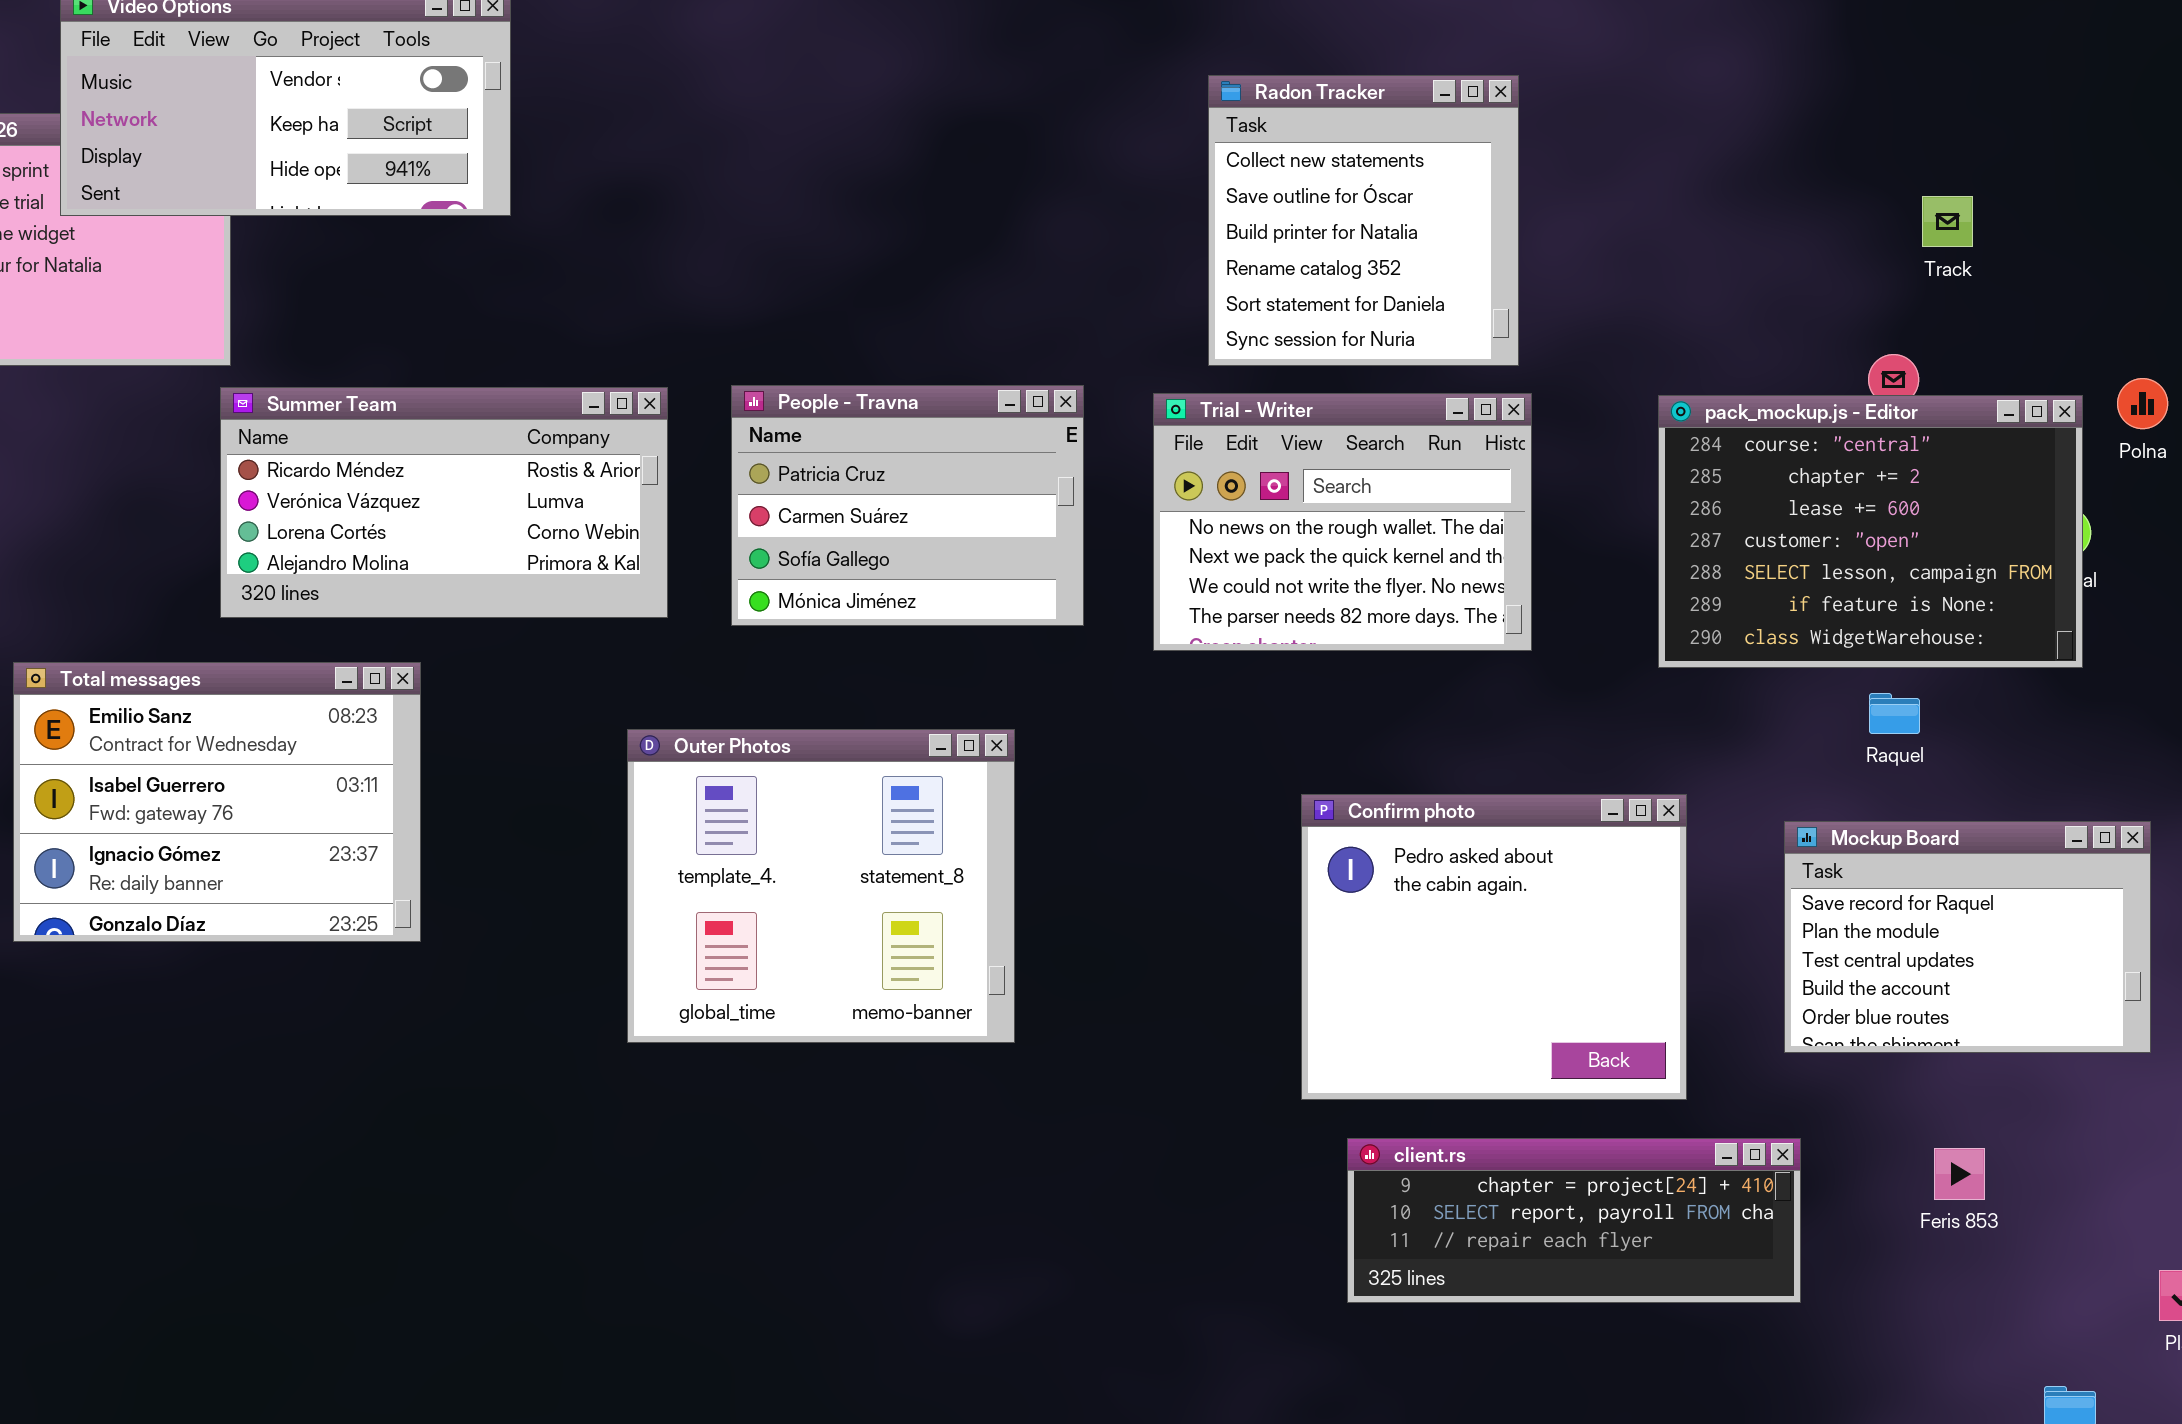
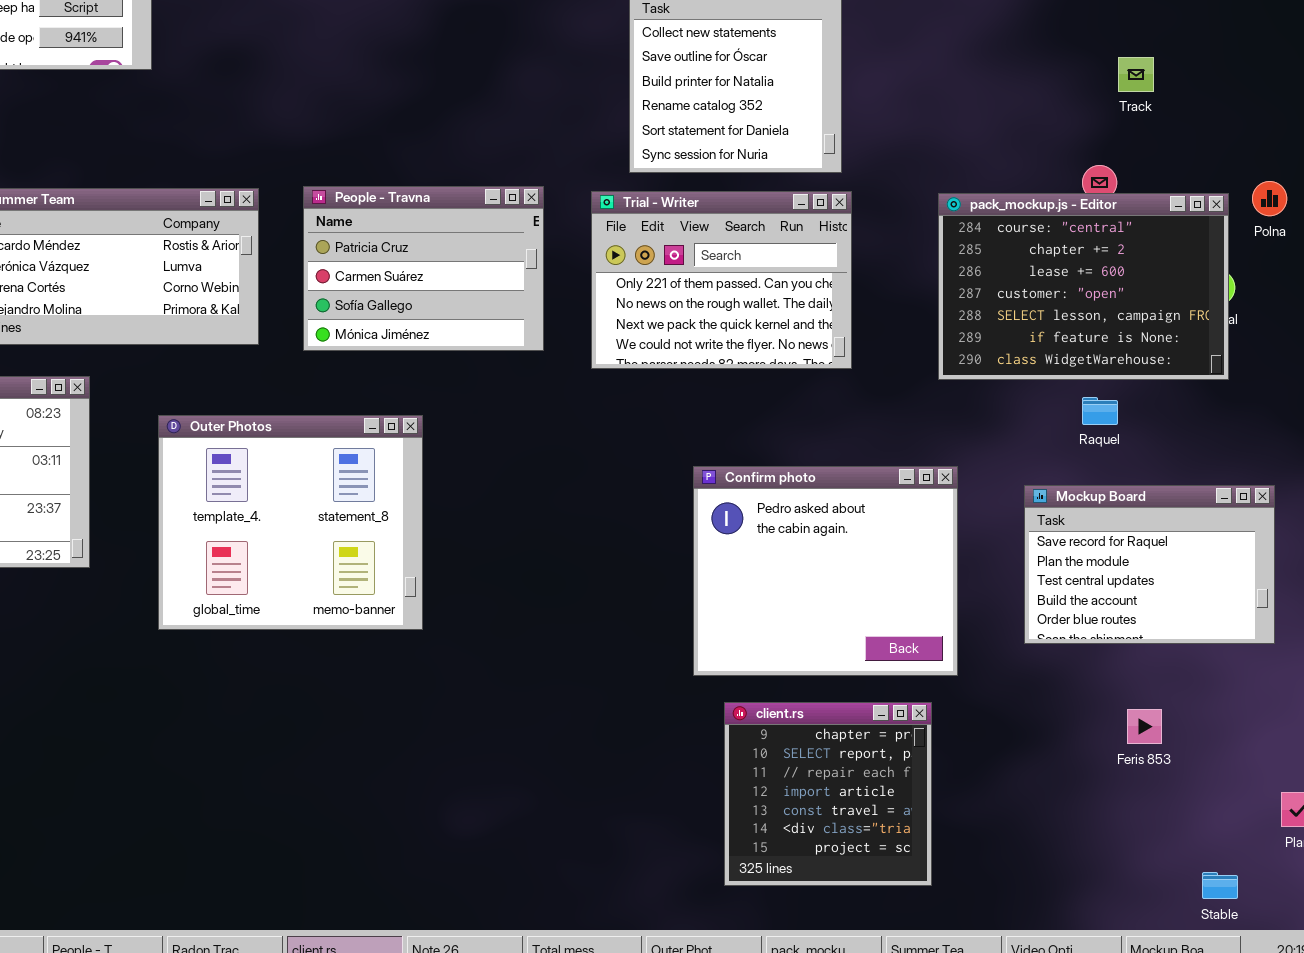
Trial - Writer: [1153,393,1532,651] -> [591,191,852,369], scrolled up 1 row
Outer Photos: [627,729,1015,1043] -> [158,415,423,630], moved
client.rs: [1347,1138,1801,1303] -> [724,702,932,886], resized

